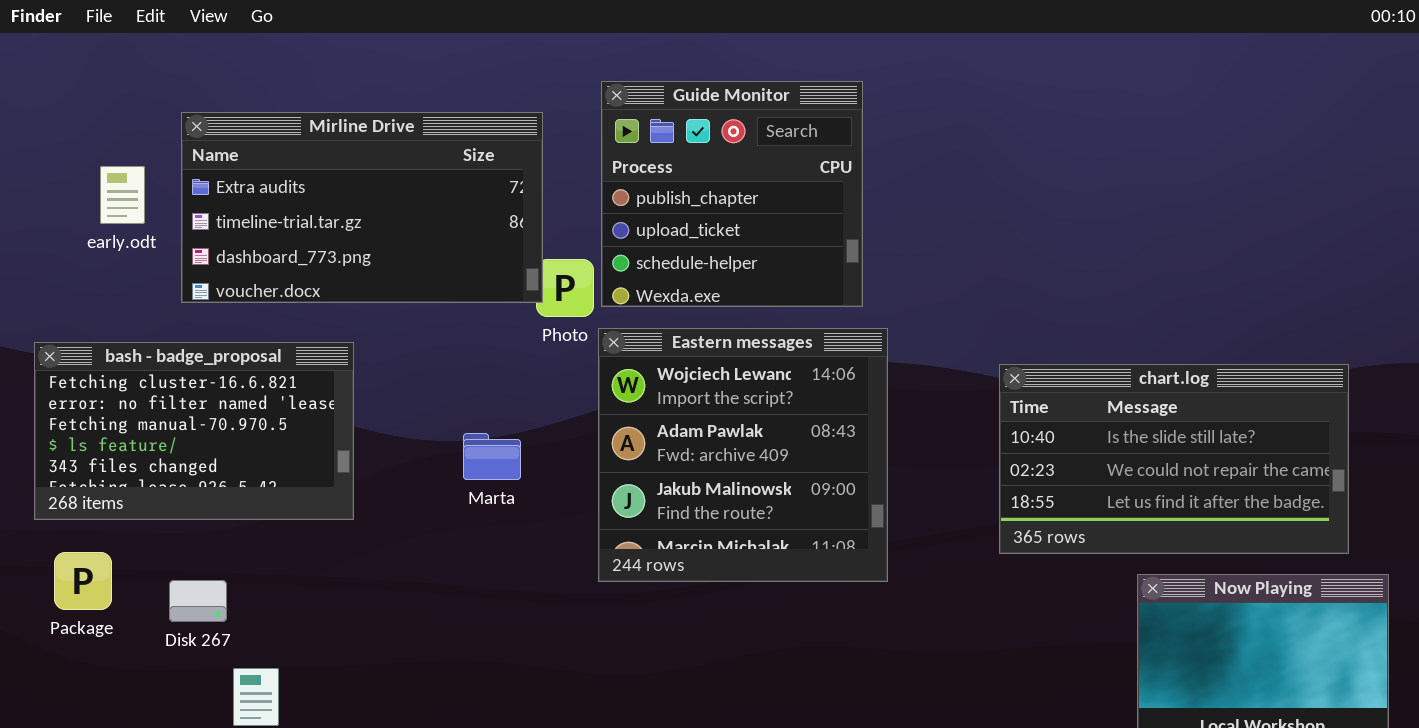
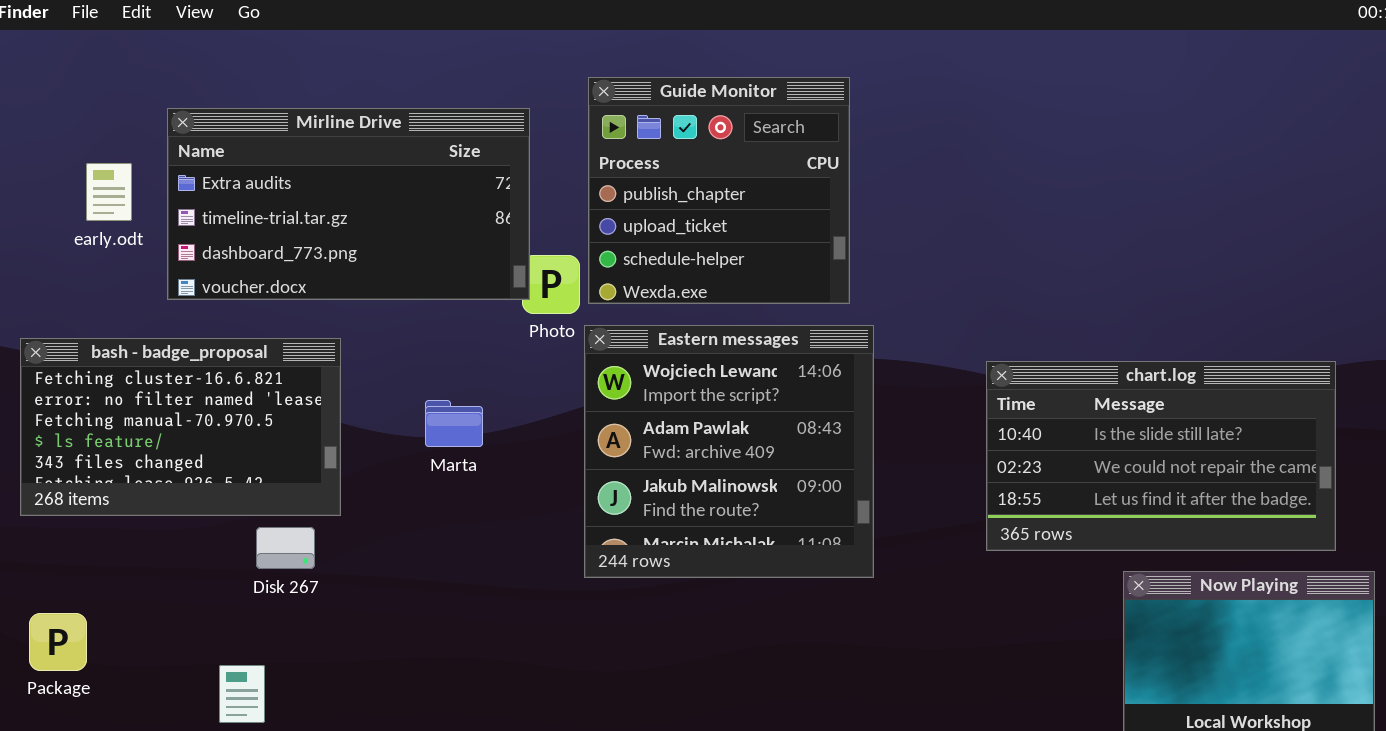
Marta: [463,433,521,480] -> [425,400,483,447], moved
Package: [54,552,112,610] -> [29,613,87,671], moved
Disk 267: [169,580,227,622] -> [256,527,315,569], moved

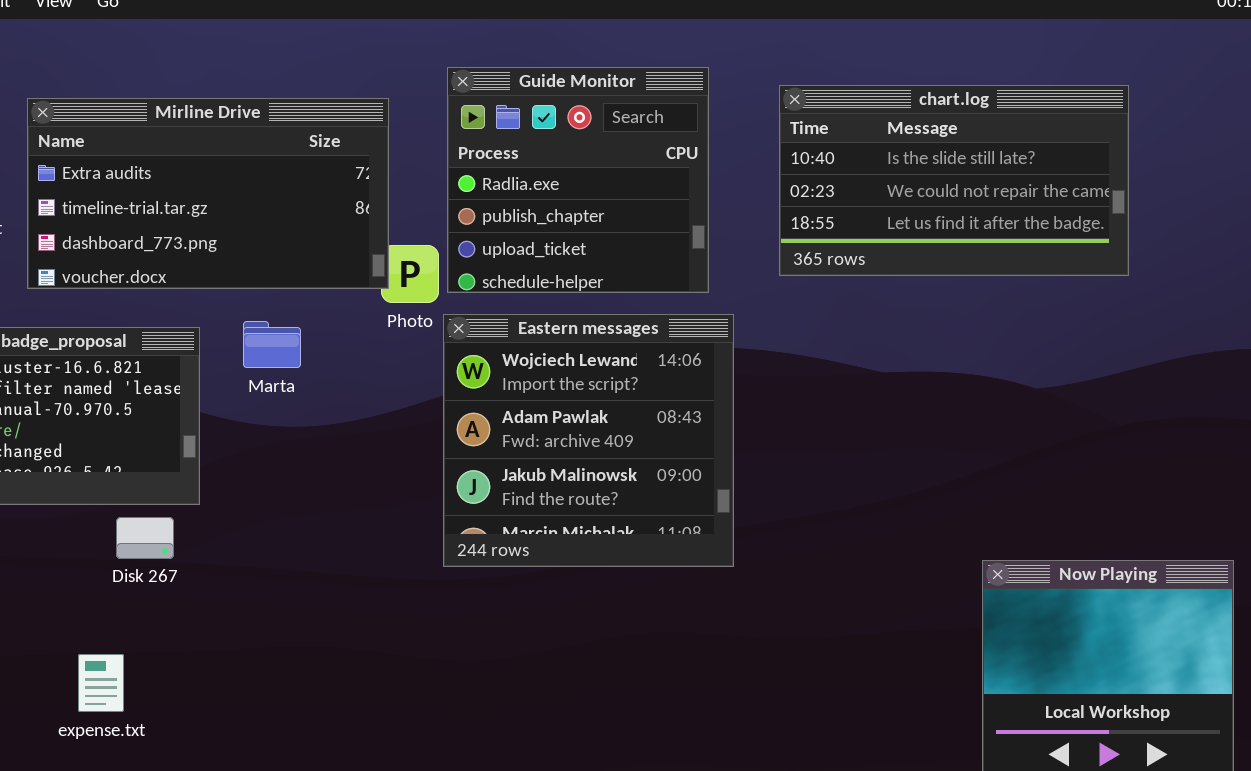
Guide Monitor: [588,77,850,304] -> [447,67,709,293], scrolled up 1 row
chart.log: [986,361,1336,551] -> [779,85,1129,276], moved
Marta: [425,400,483,447] -> [243,321,301,368], moved

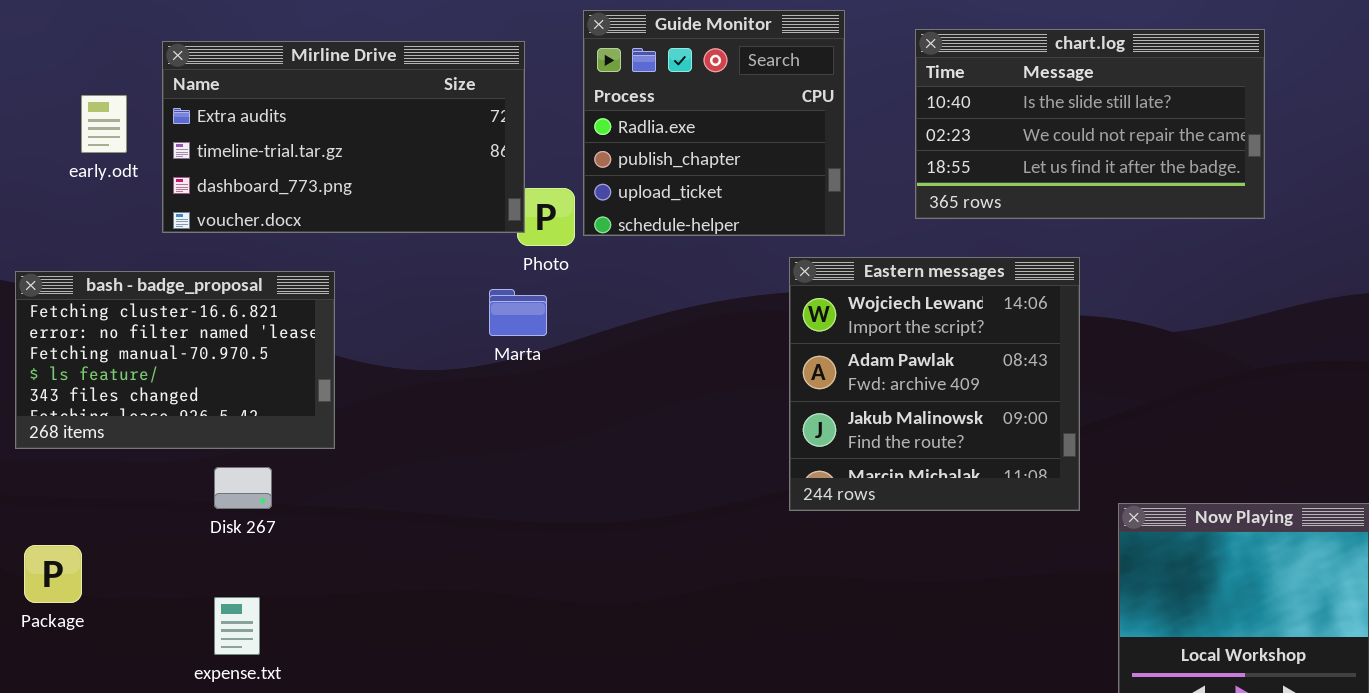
Eastern messages: [443,314,734,567] -> [789,257,1080,511], moved
Marta: [243,321,301,368] -> [489,289,547,336], moved
Disk 267: [116,517,174,559] -> [214,467,272,509], moved

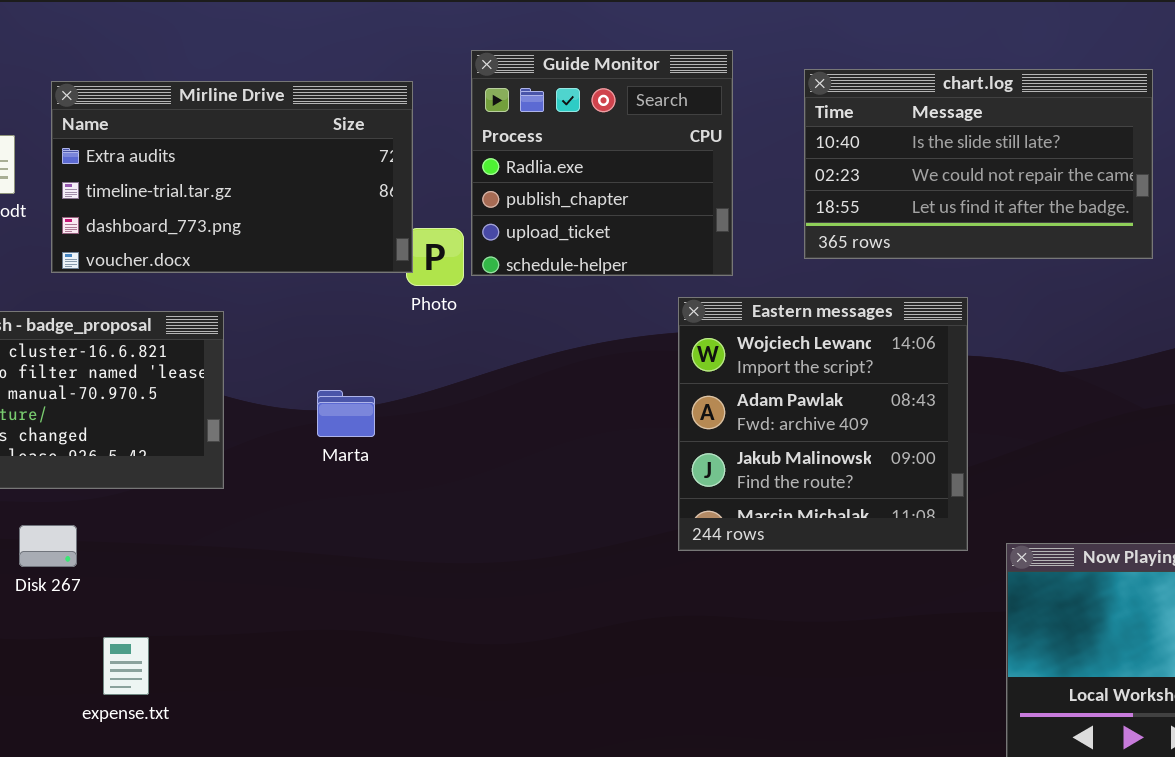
Marta: [489,289,547,336] -> [317,390,375,437], moved
Disk 267: [214,467,272,509] -> [19,525,77,567], moved

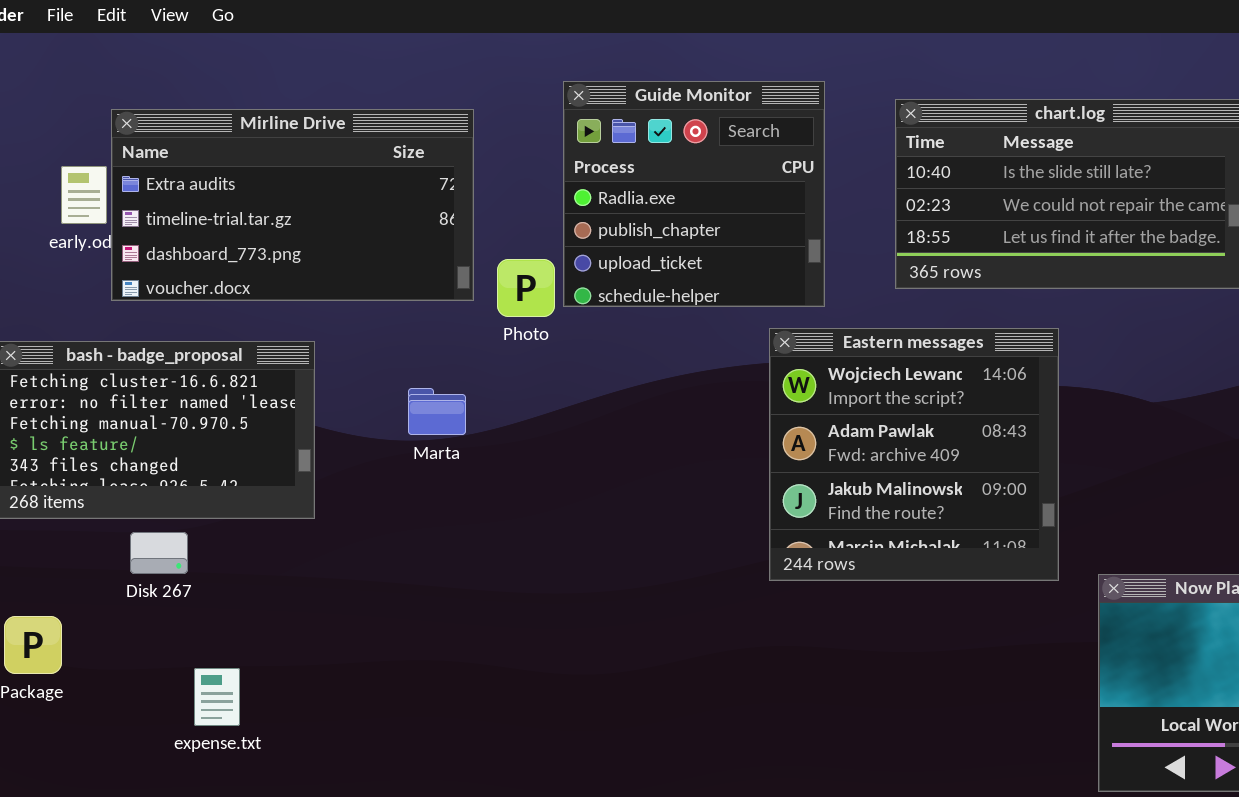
Mirline Drive: [51,81,413,273] -> [111,109,474,301], moved
Marta: [317,390,375,437] -> [408,388,466,435], moved
Disk 267: [19,525,77,567] -> [130,532,188,574], moved

